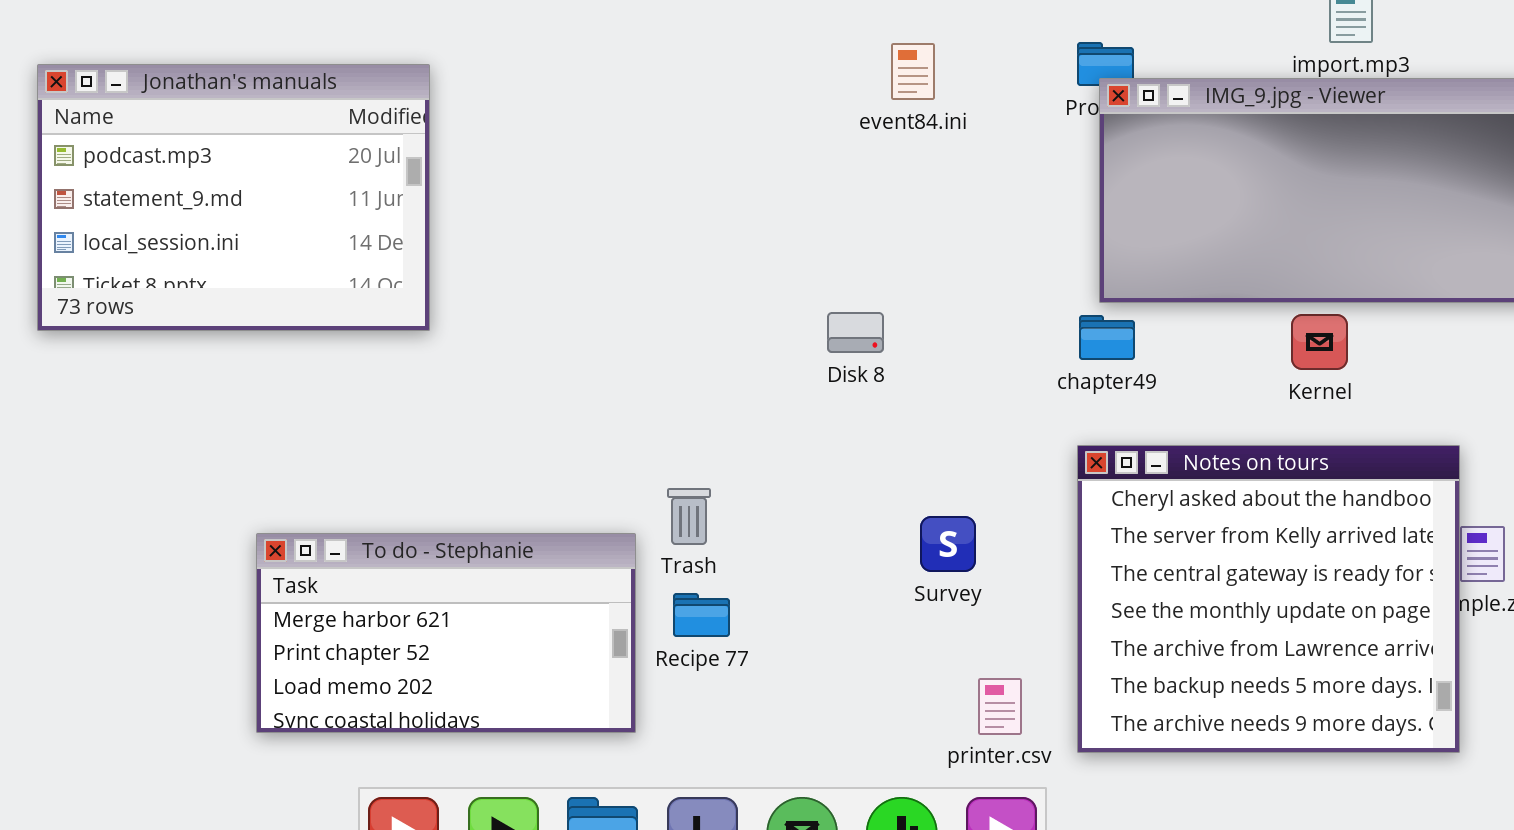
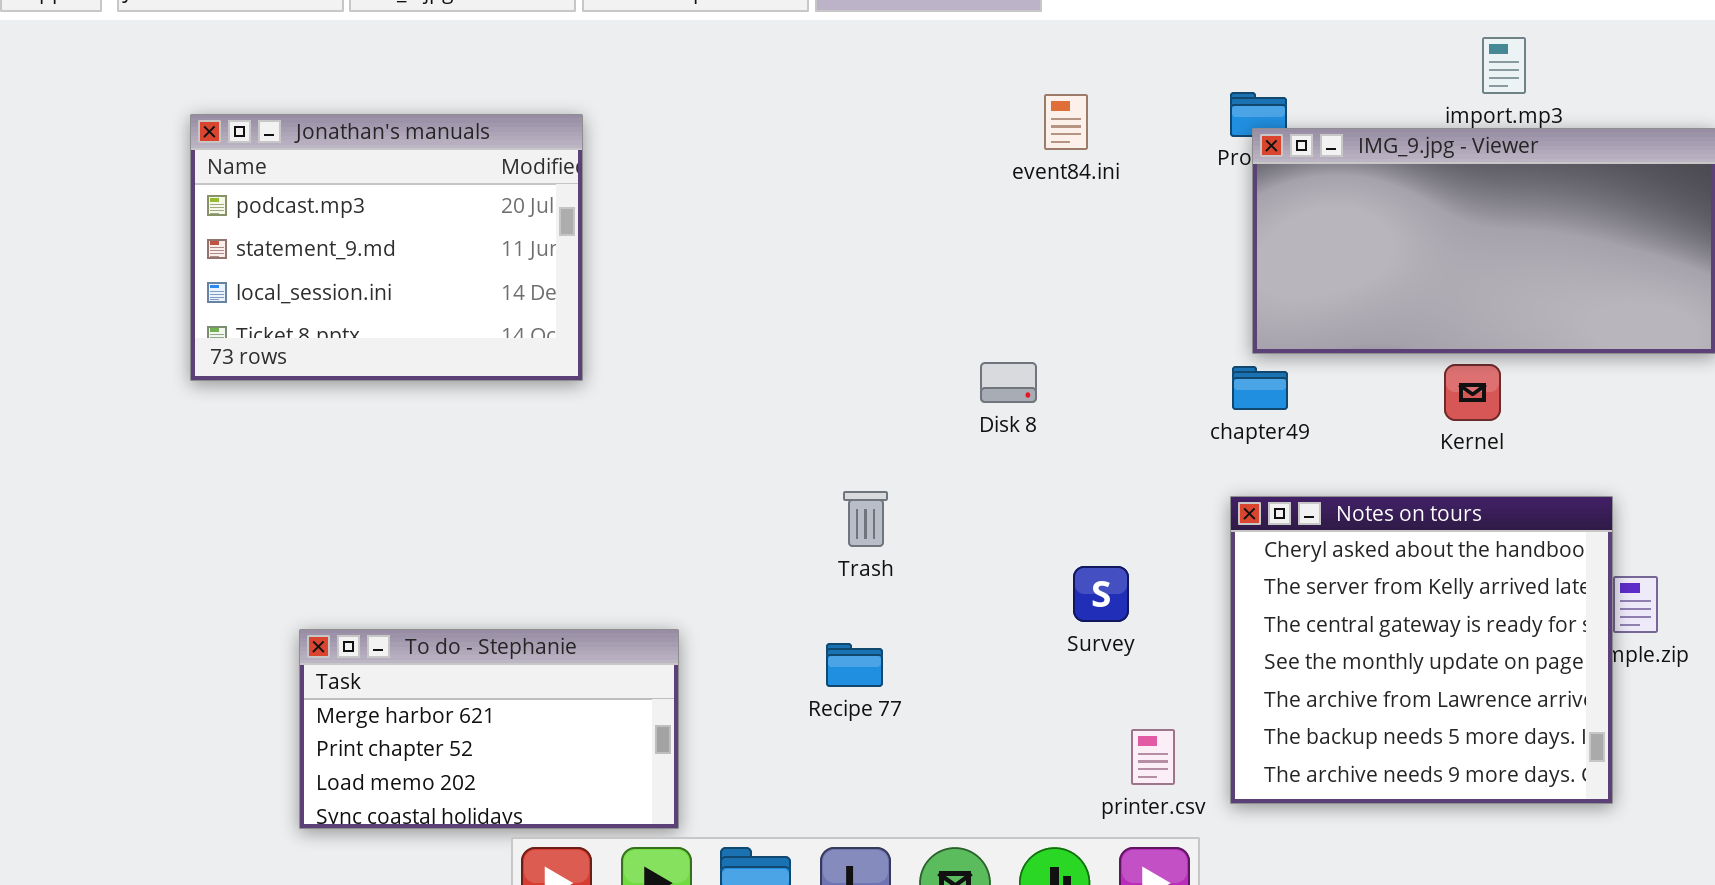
Trash: [667,488,711,545] -> [843,491,888,547], moved
To do - Stephanie: [256,533,636,733] -> [299,629,679,829], moved

